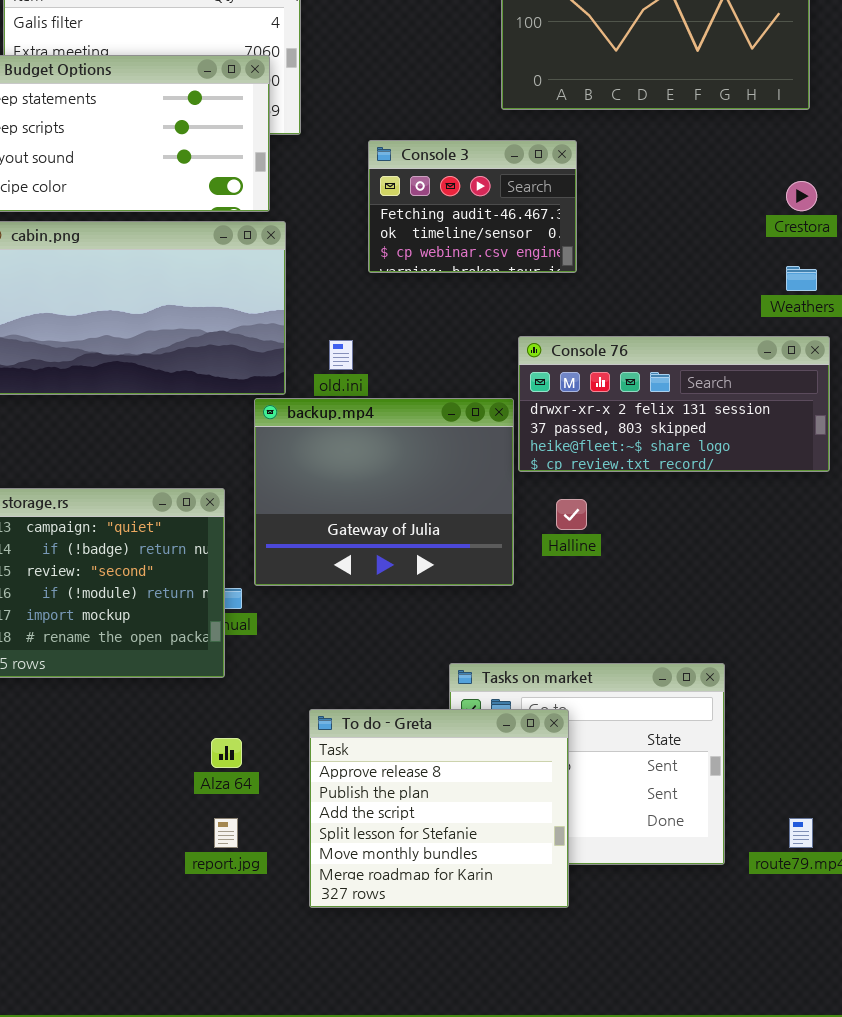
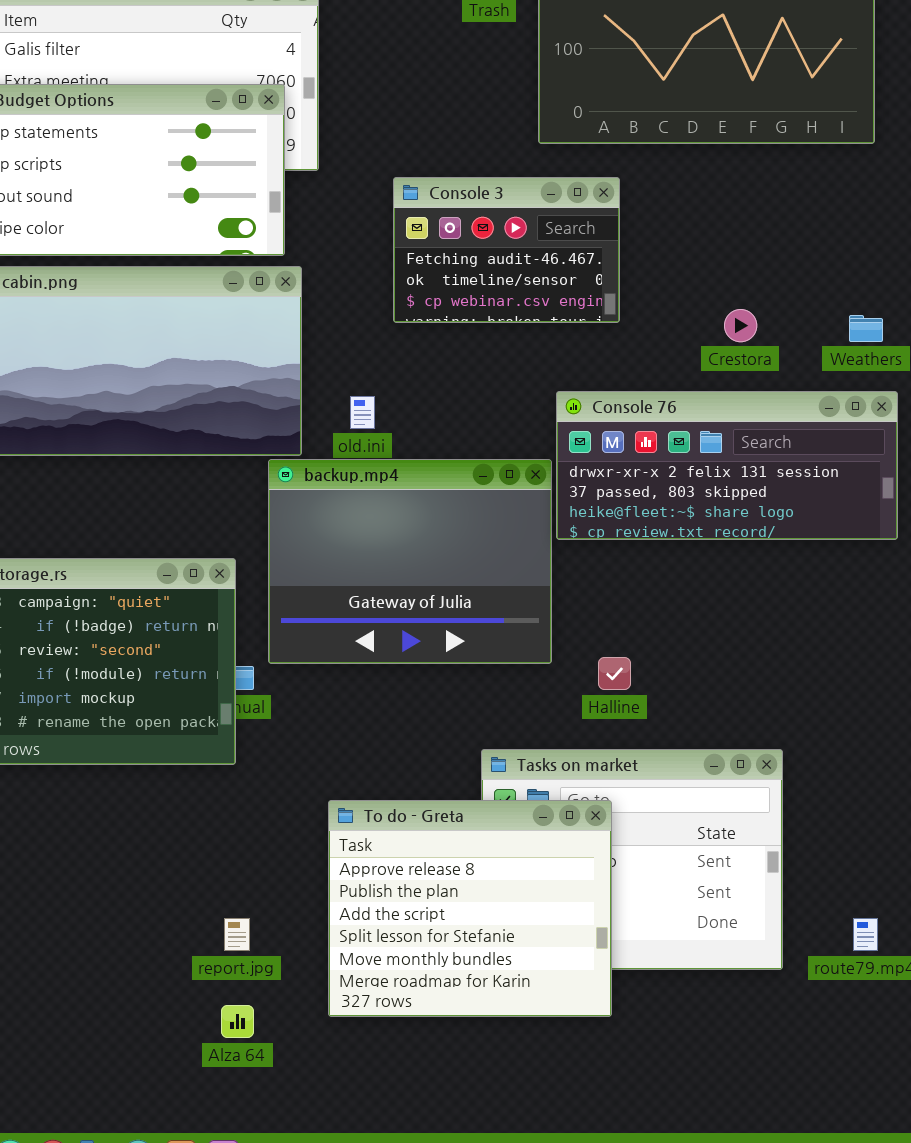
Crestora: [786,181,817,211] -> [724,309,757,342], moved
Halline: [556,499,587,530] -> [598,657,631,690], moved
Alza 64: [211,738,242,768] -> [221,1005,254,1038], moved

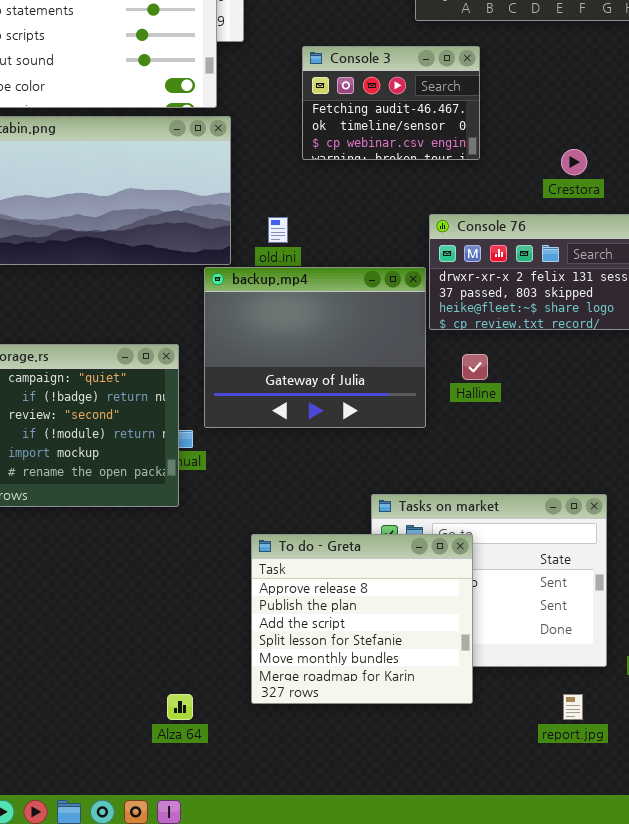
Halline: [598,657,631,690] -> [462,354,488,380], moved
report.jpg: [224,918,250,951] -> [563,694,583,720], moved

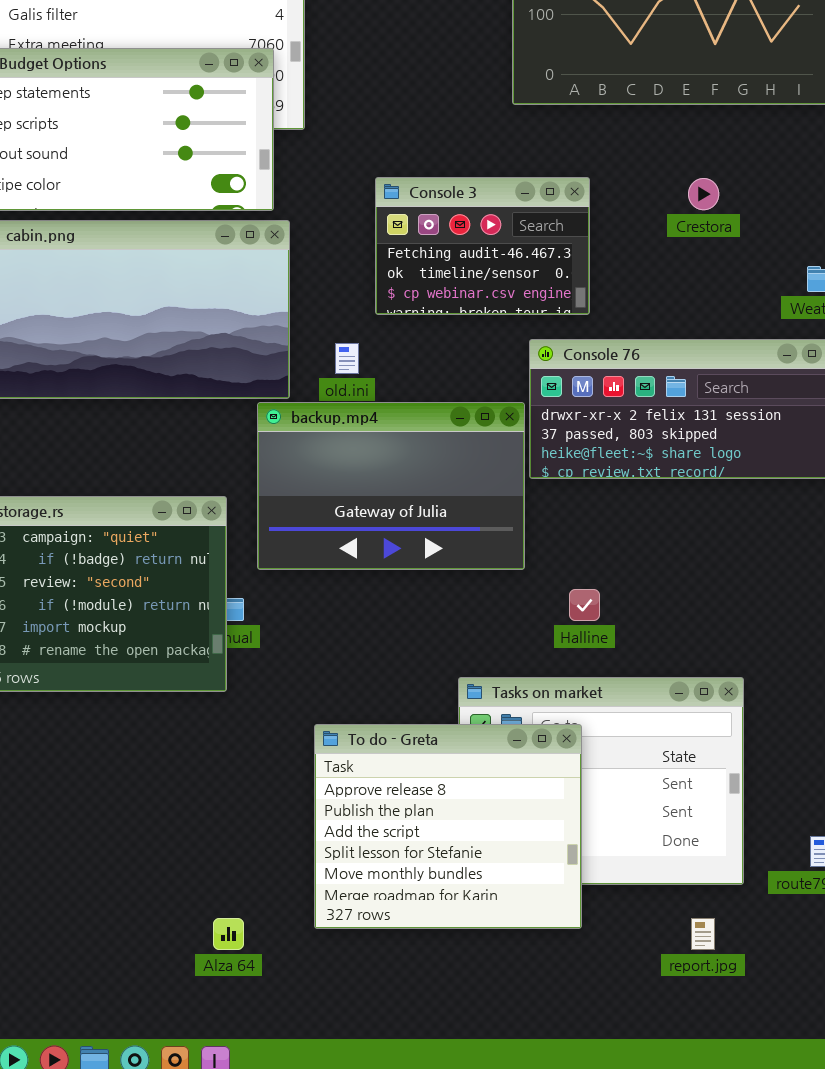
Console 3: [302,46,480,160] -> [375,177,590,315], moved
Crestora: [561,149,587,175] -> [688,178,719,210], moved
backup.mp4: [204,267,426,428] -> [257,402,525,570], resized
Halline: [462,354,488,380] -> [569,589,600,621], moved

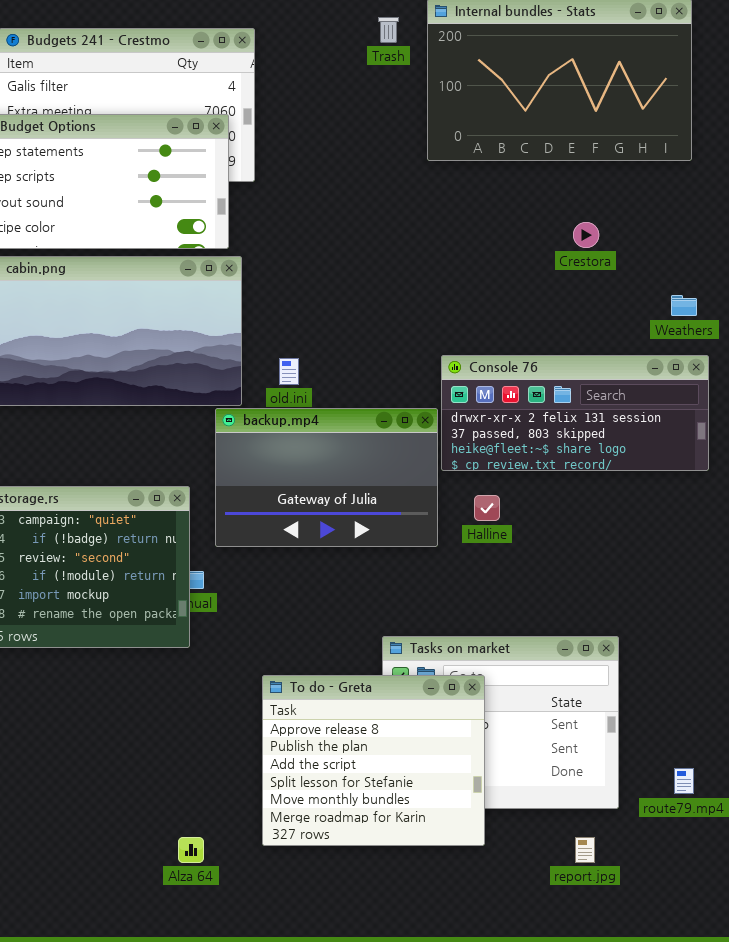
Console 3: [375,177,590,315] -> none, closed
Halline: [569,589,600,621] -> [474,495,500,521], moved

